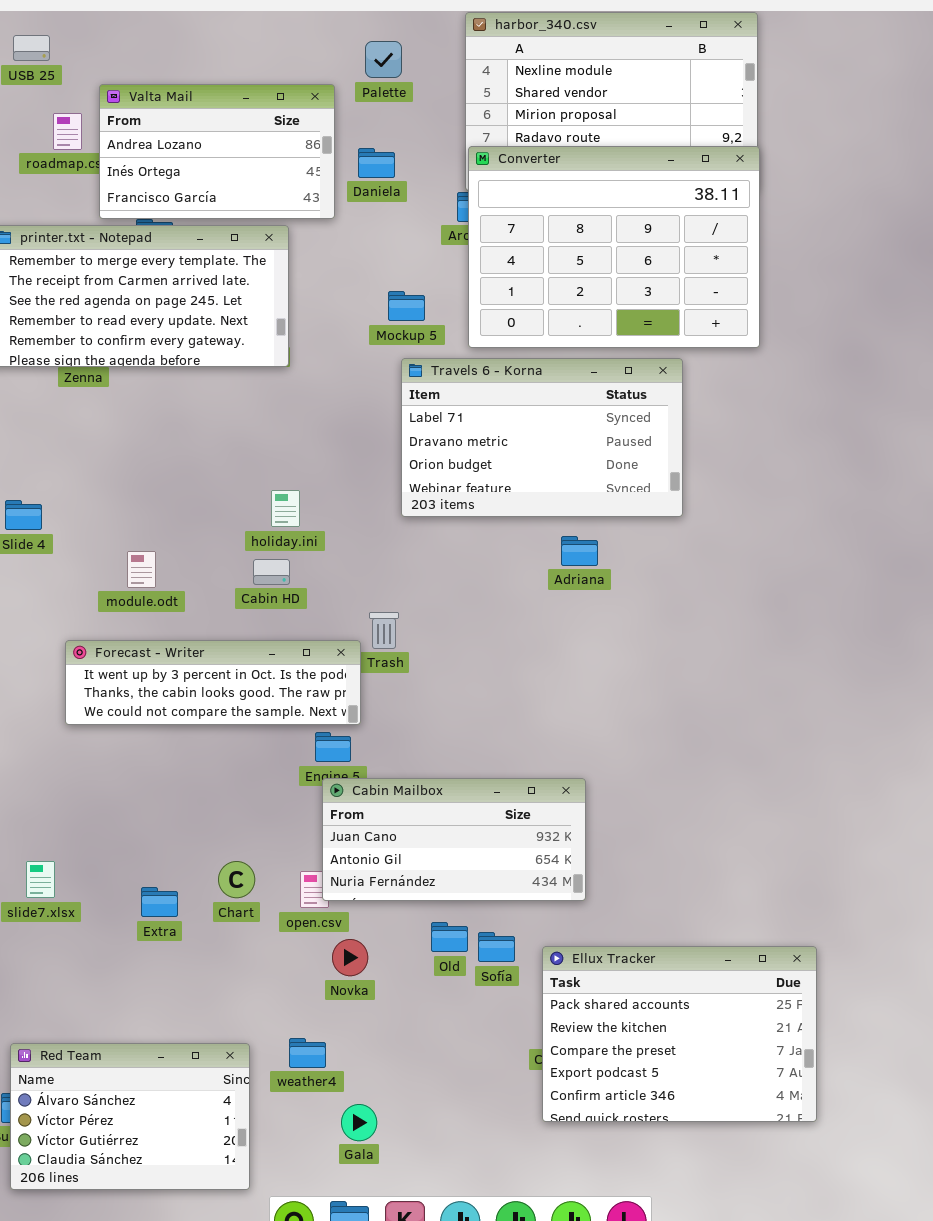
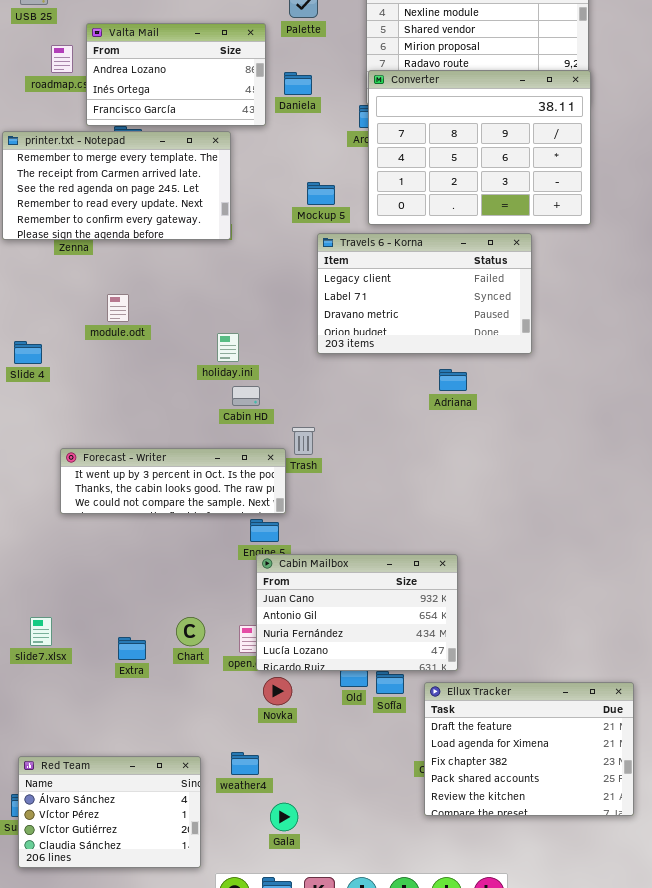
Travels 6 - Korna: [401,358,683,517] -> [317,233,532,354], scrolled up 1 row
module.odt: [127,551,156,588] -> [107,294,129,322], moved
Cabin HD: [253,559,290,585] -> [232,386,260,406], moved
Cabin Mailbox: [322,778,586,901] -> [256,554,458,671], resized
Ellux Tracker: [542,946,817,1122] -> [424,682,634,816], scrolled up 3 rows

